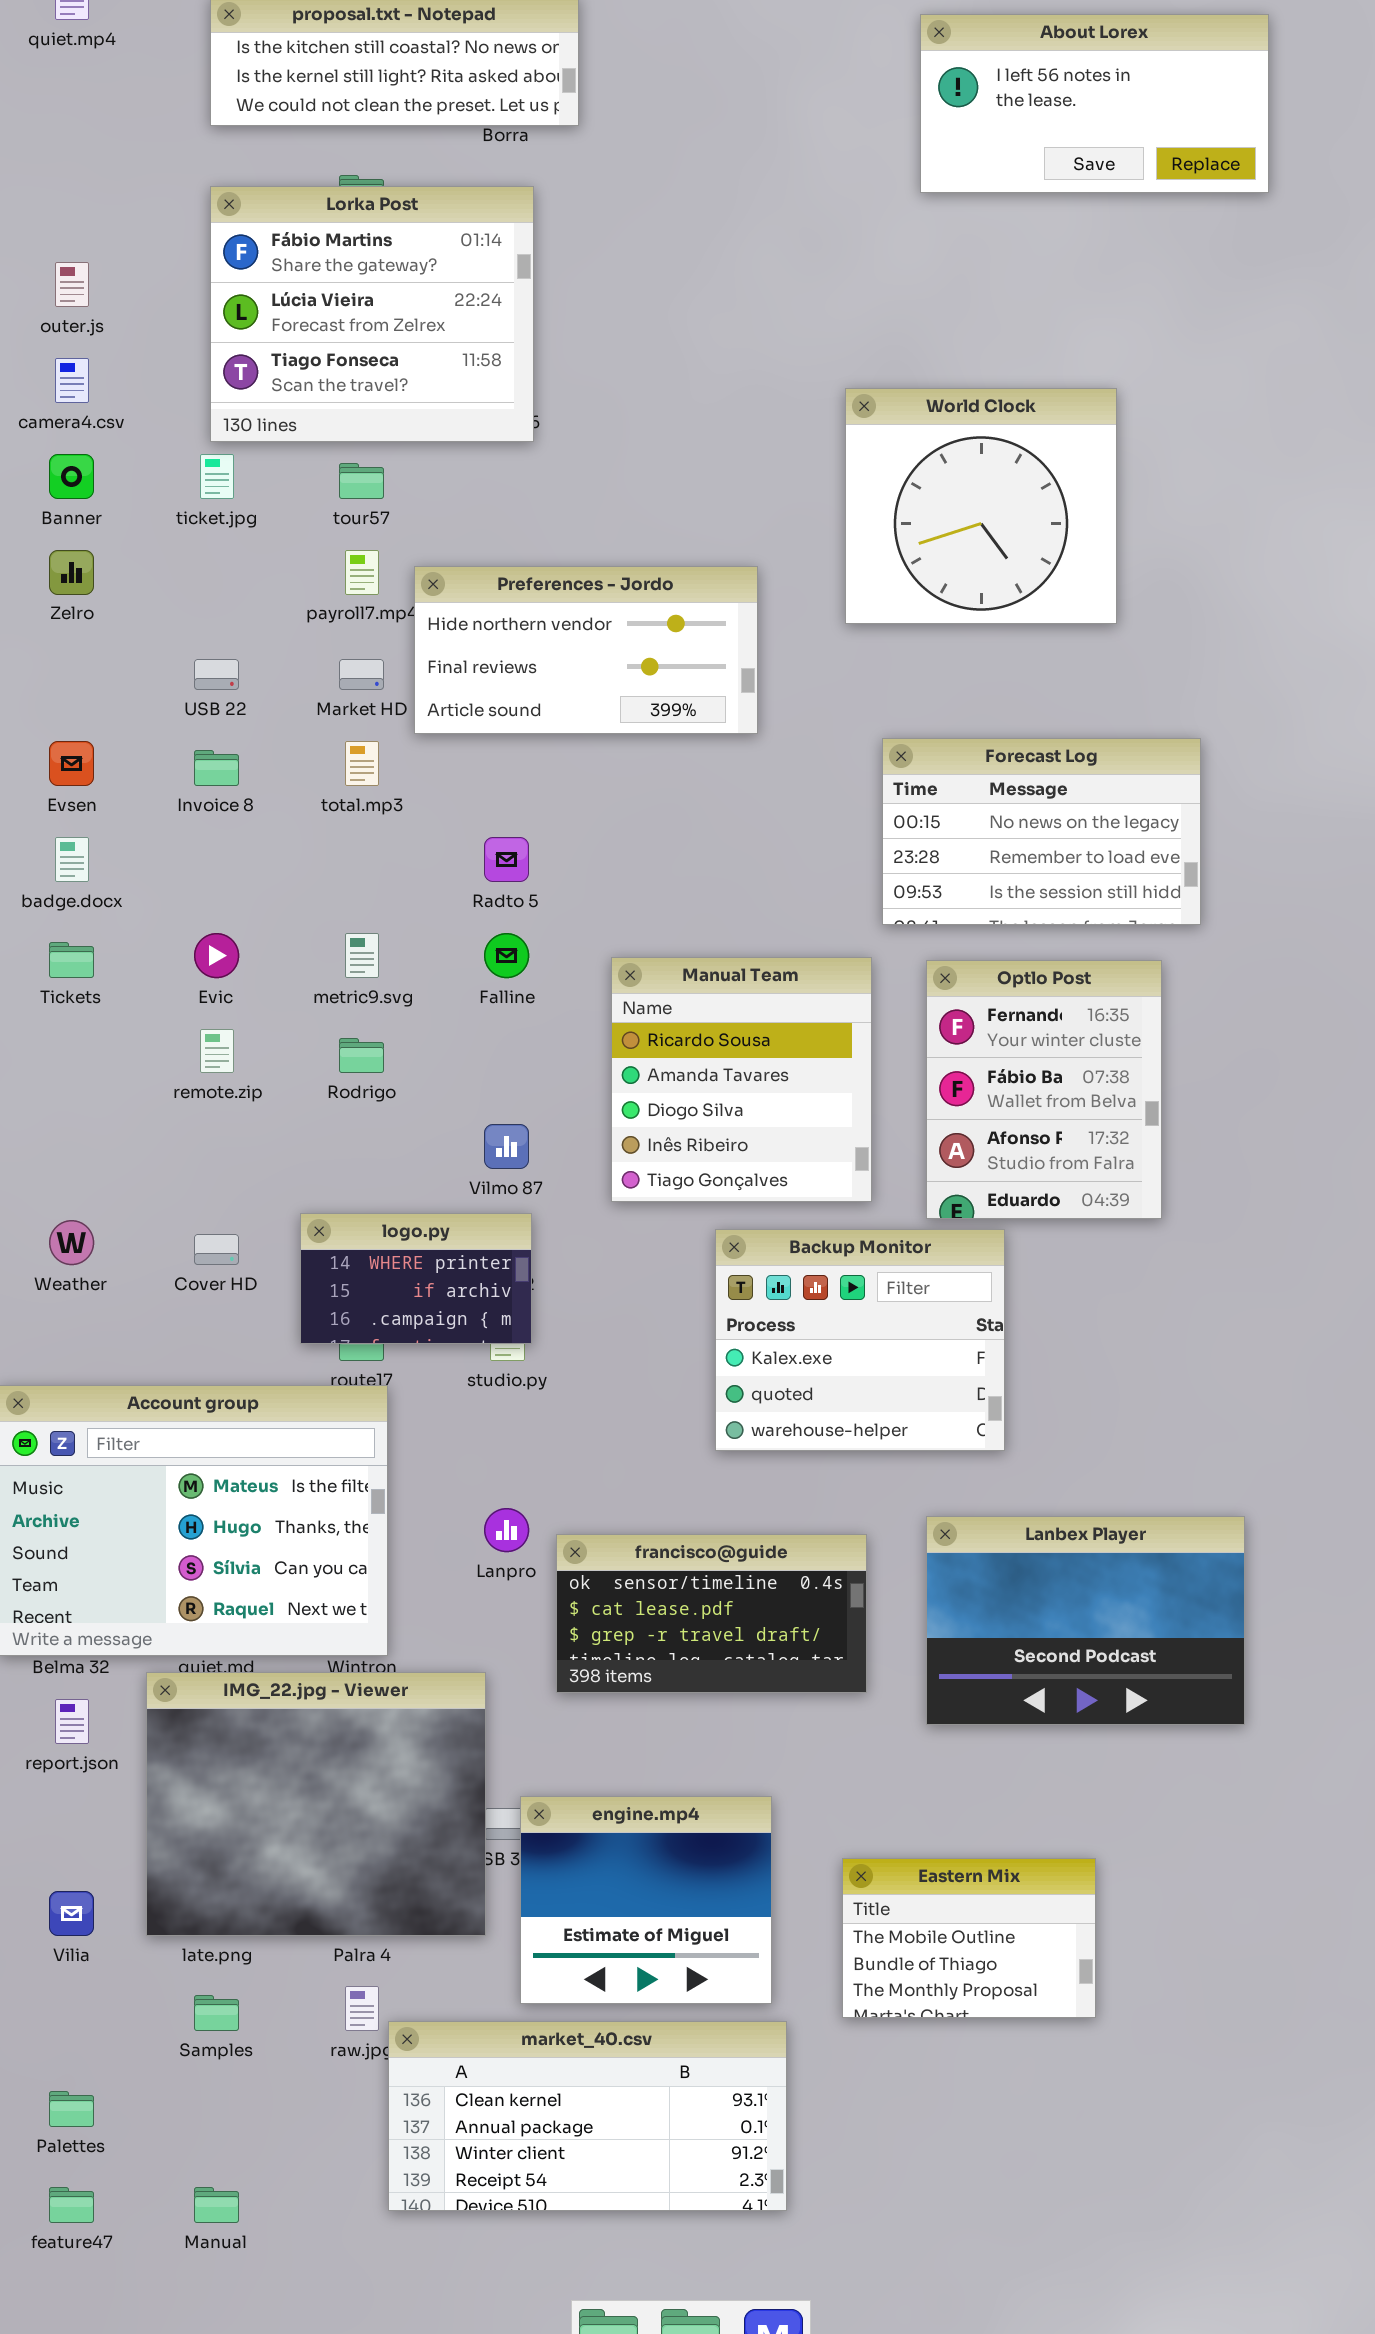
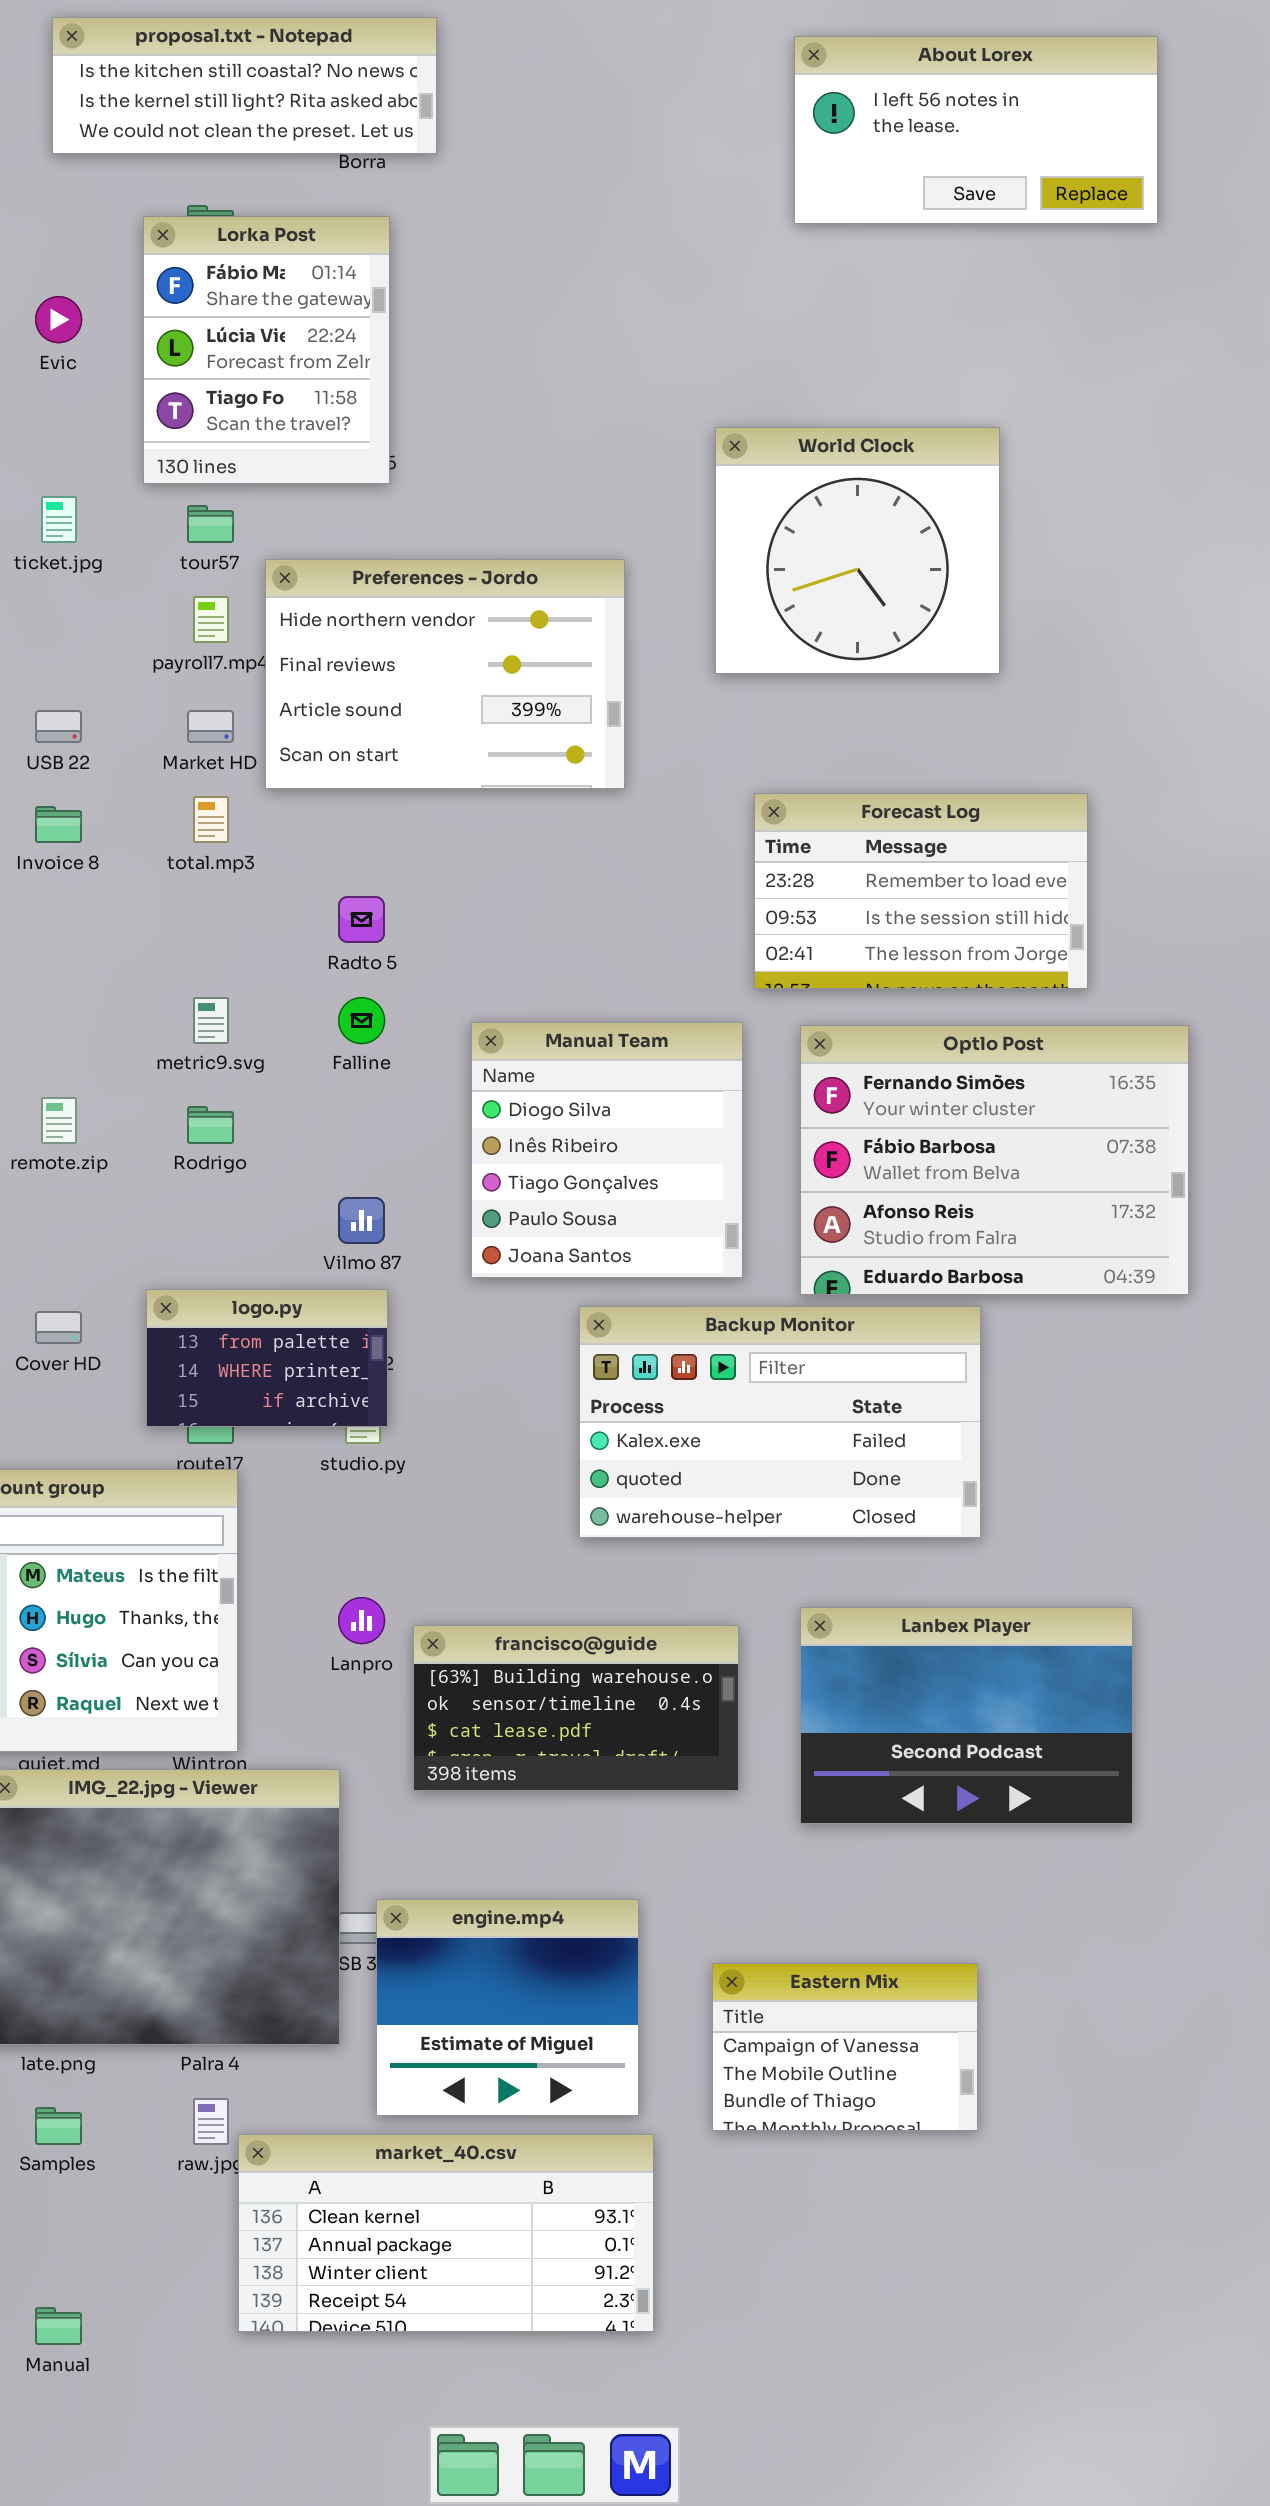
Lorka Post: [210,186,534,442] -> [143,216,390,484], resized
Preferences - Jordo: [414,566,758,734] -> [265,559,625,789], resized
Forecast Log: [882,738,1201,925] -> [754,793,1088,989], scrolled down 1 row
Evic: [194,933,239,978] -> [35,296,82,343], moved
Manual Team: [611,957,872,1202] -> [471,1022,743,1278], scrolled down 2 rows
Optlo Post: [926,960,1162,1219] -> [800,1025,1189,1295], resized
logo.py: [300,1213,532,1344] -> [146,1289,388,1427], scrolled up 1 row
Backup Monitor: [715,1229,1005,1451] -> [579,1306,981,1538], resized
francisco@guide: [556,1534,867,1693] -> [413,1625,739,1791], scrolled up 1 row
Eastern Mix: [842,1858,1096,2018] -> [712,1963,978,2131], scrolled up 1 row

